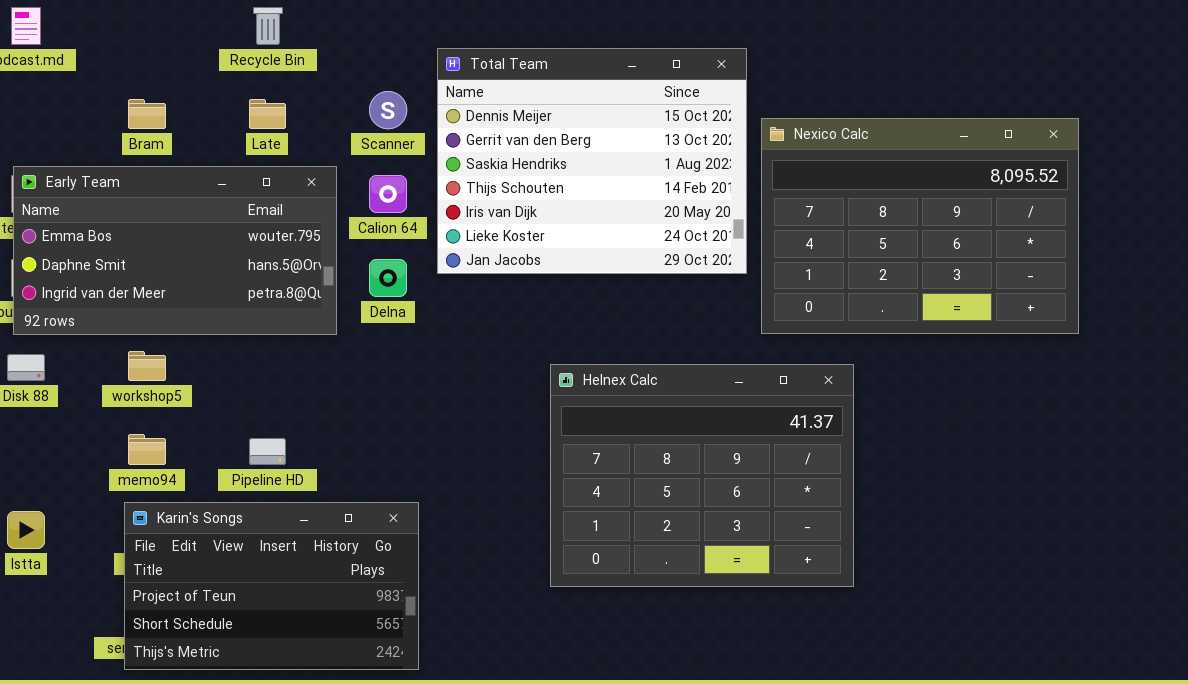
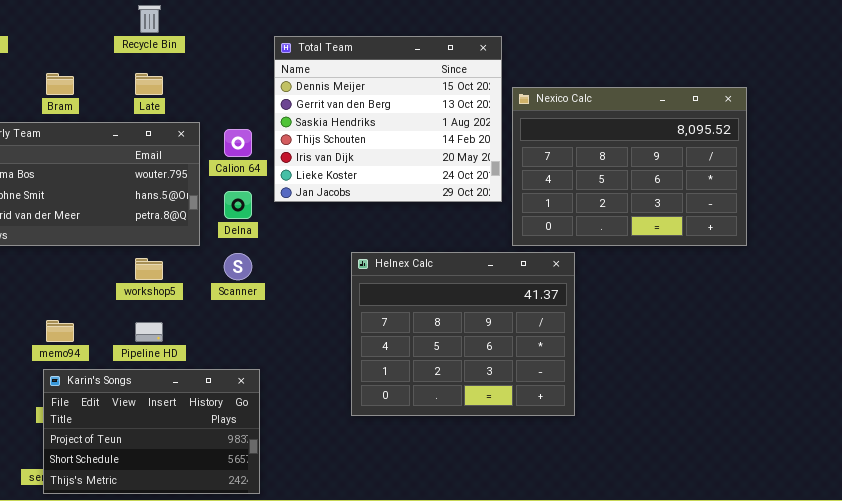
Scanner: [369,91,407,129] -> [224,253,252,280], moved
workshop5: [128,351,166,381] -> [135,258,163,280], moved
Helnex Calc: [550,364,854,587] -> [351,252,575,416], moved

